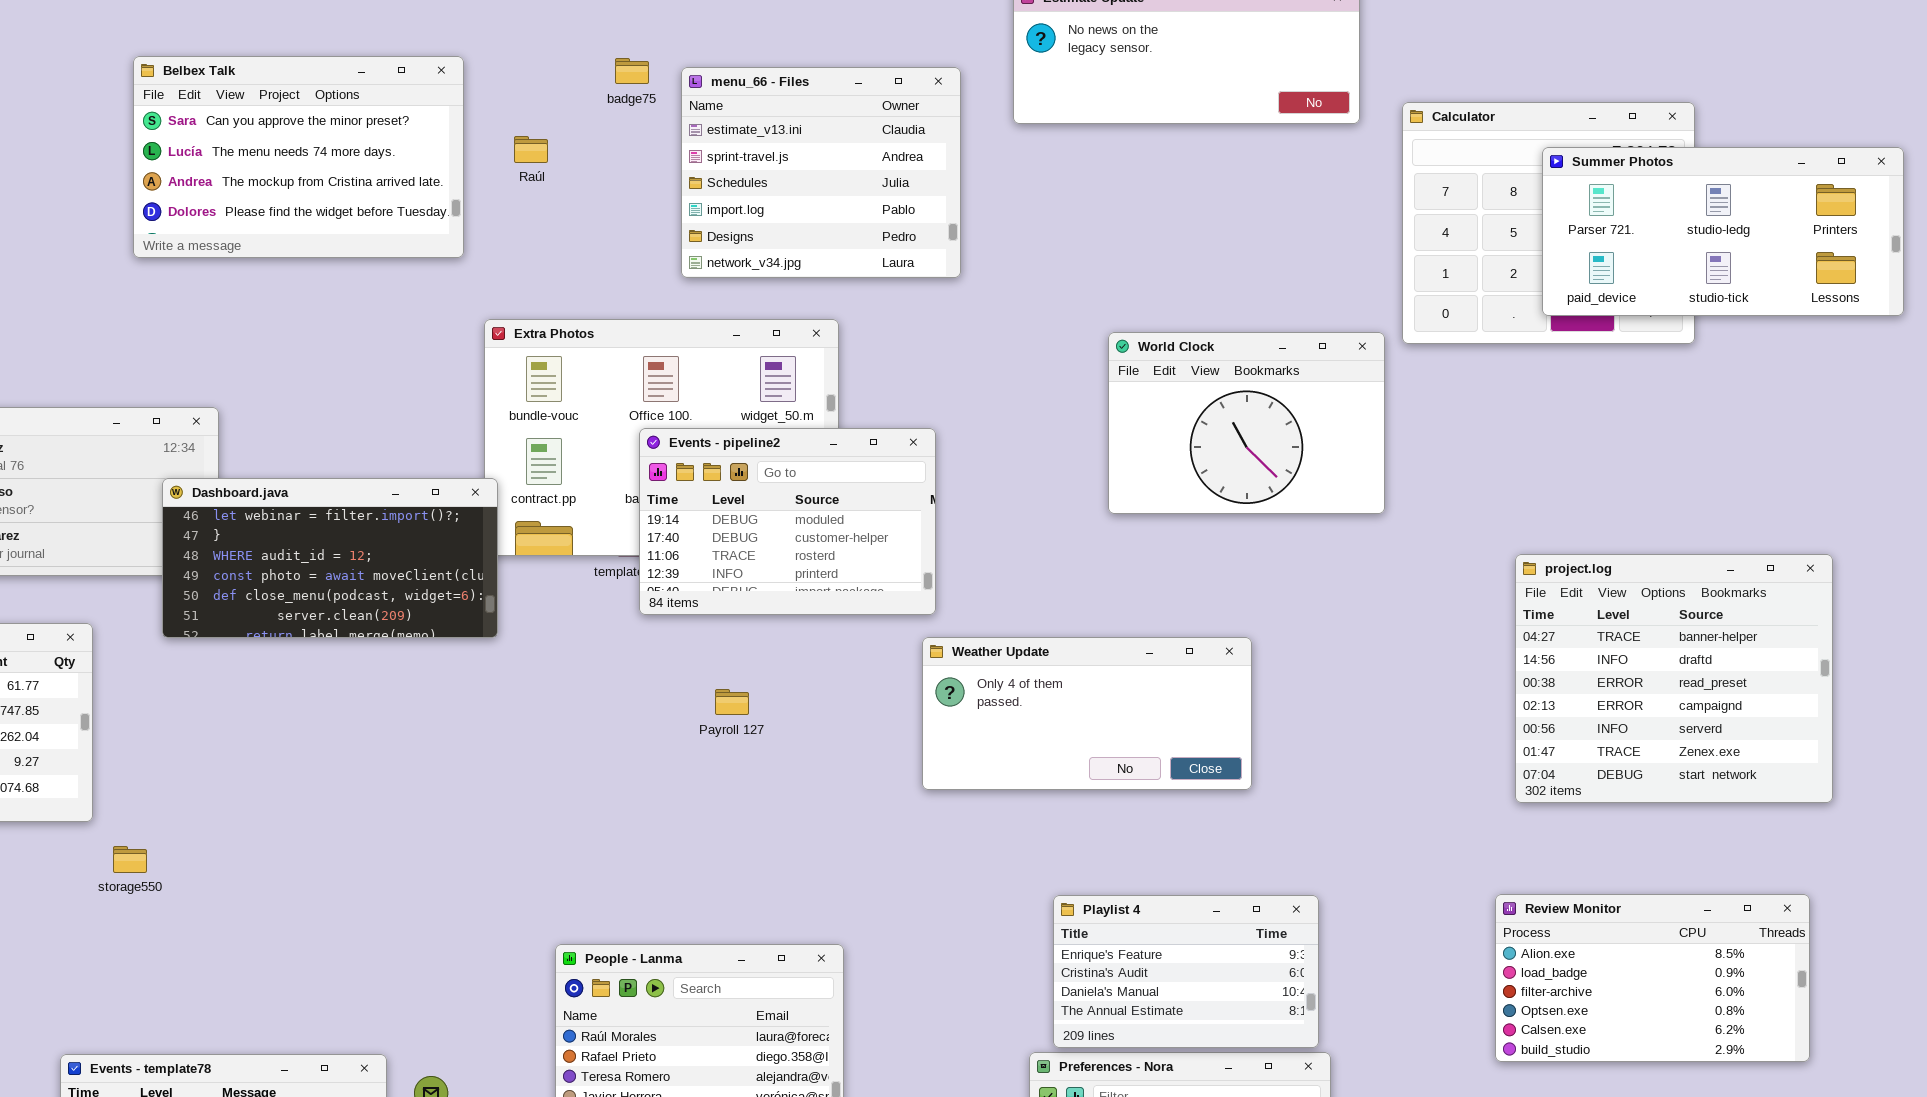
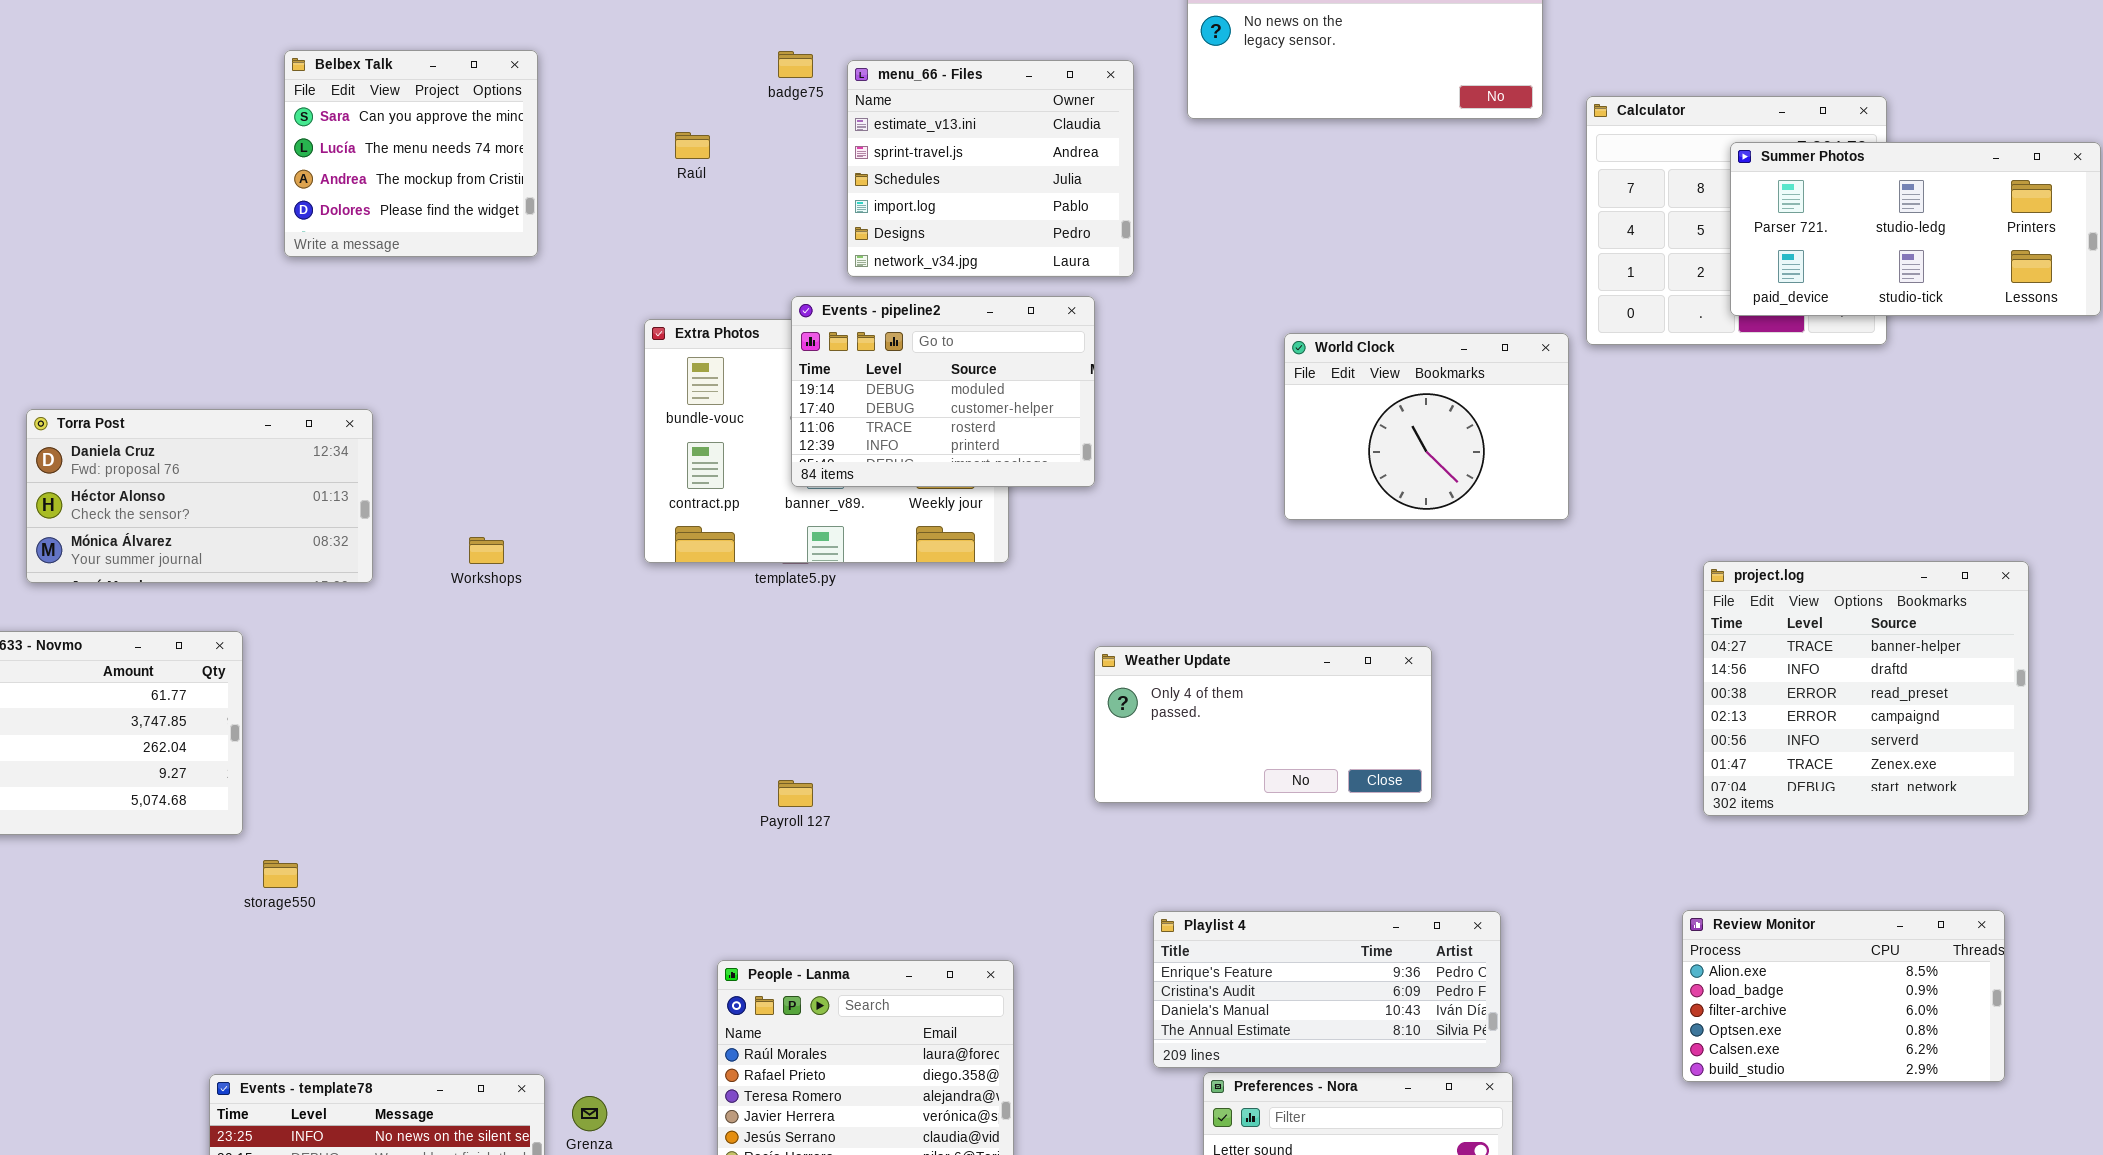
Belbex Talk: [133,56,464,258] -> [284,50,538,257], resized
Events - pipeline2: [639,428,936,615] -> [791,296,1095,487], moved
Dashboard.java: [162,478,498,638] -> none, closed
Payroll 127: [715,689,749,715] -> [778,780,813,807], moved
Playlist 4: [1053,895,1319,1048] -> [1153,911,1501,1068], resized

